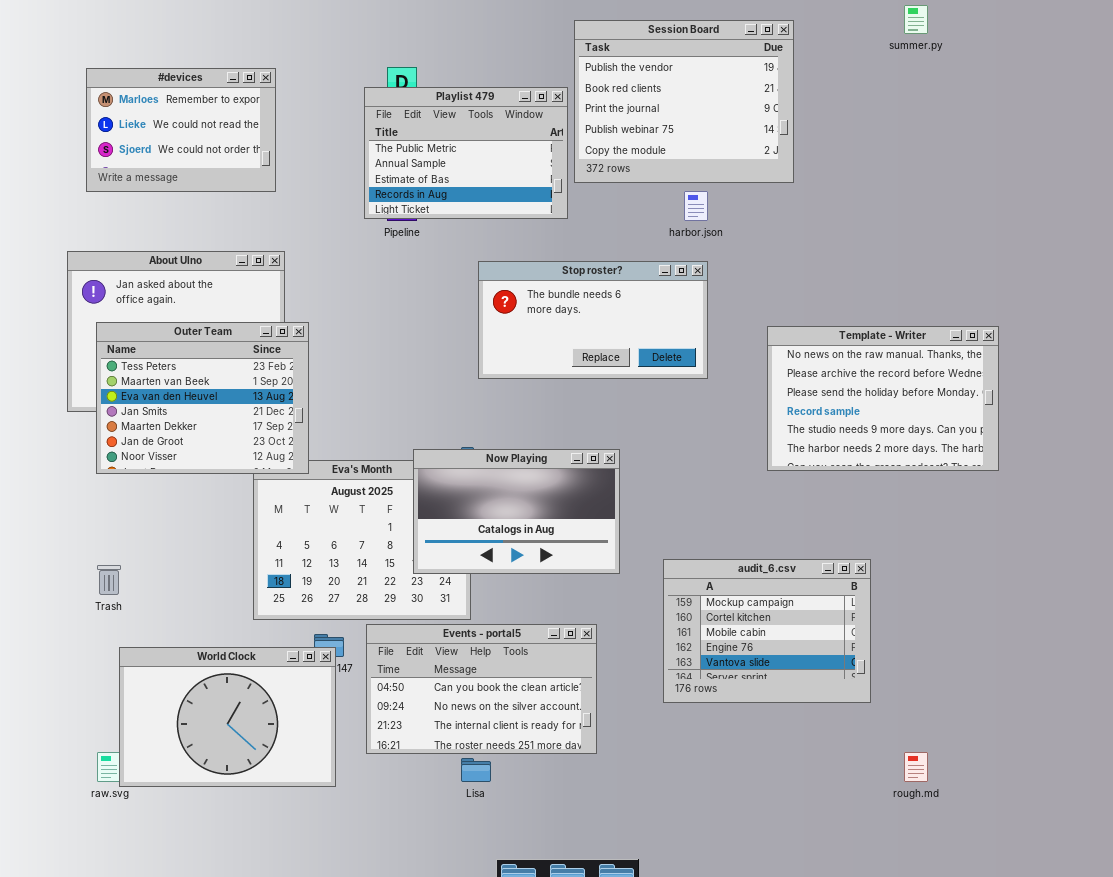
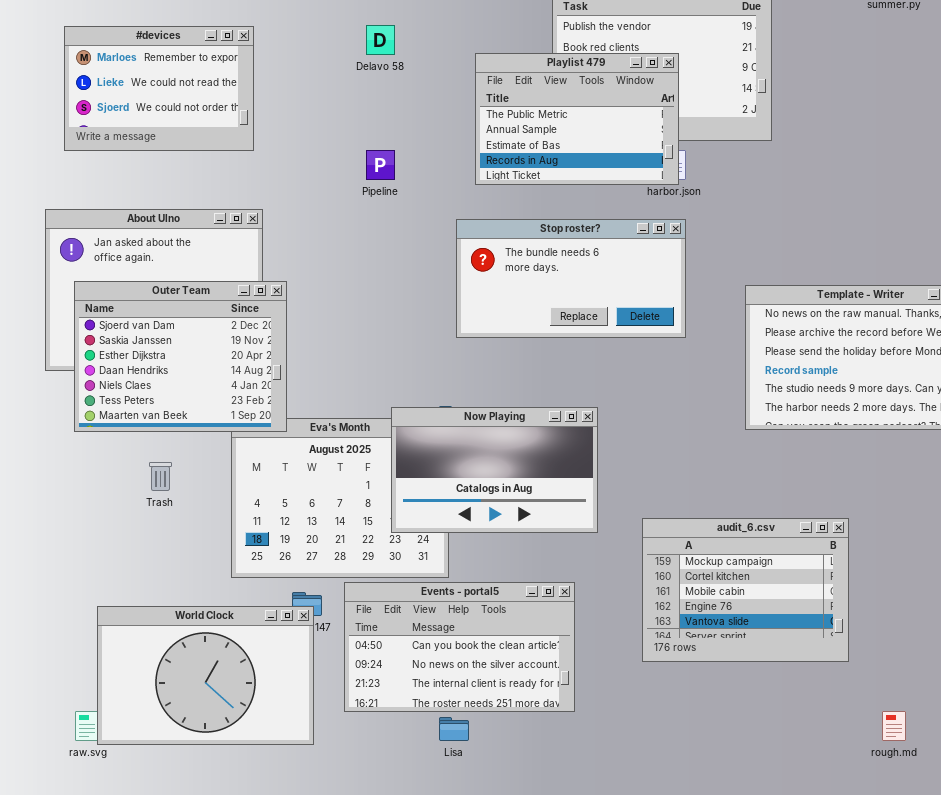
Playlist 479: [364,87,568,219] -> [475,53,679,185], moved
Outer Team: [96,322,309,474] -> [74,281,287,432], scrolled up 5 rows
Trash: [97,565,121,595] -> [149,462,172,491], moved

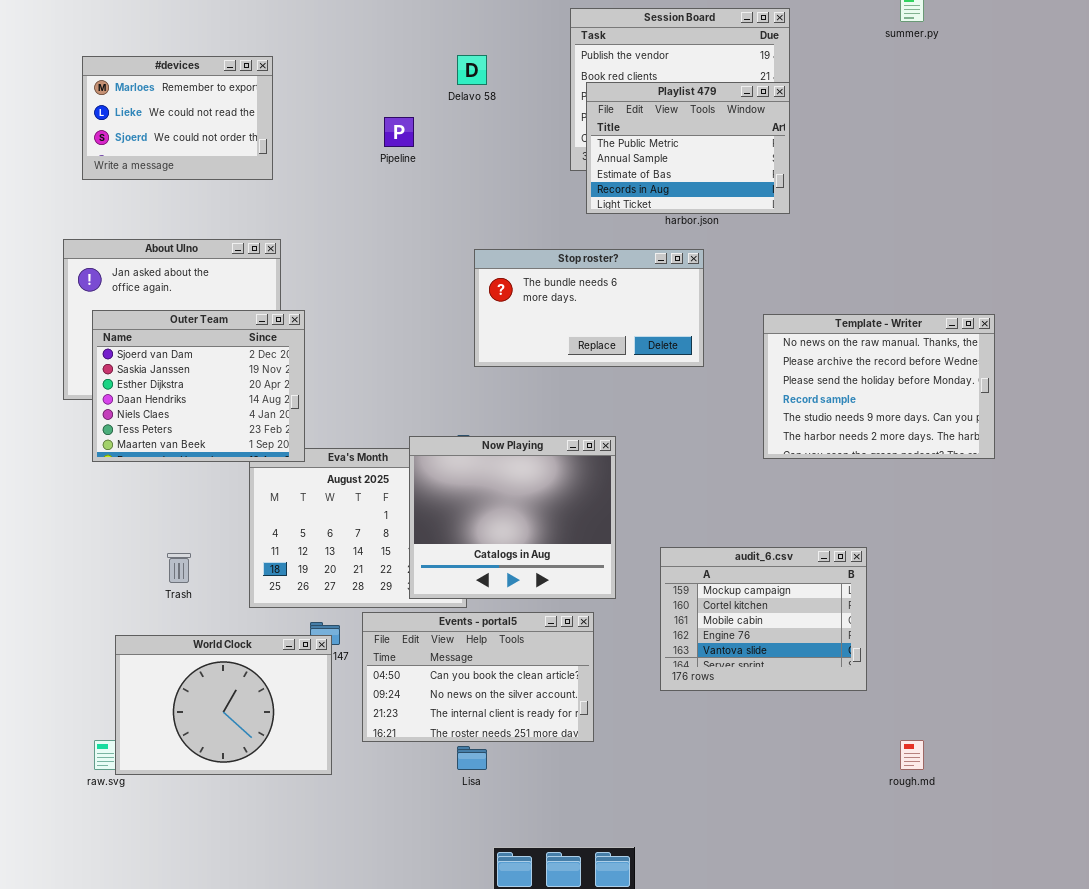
Delavo 58: [366,25,395,55] -> [457,55,487,85], moved
Playlist 479: [475,53,679,185] -> [586,82,790,214], moved
Pipeline: [366,150,395,180] -> [384,117,414,147], moved
Now Playing: [391,407,598,533] -> [409,436,616,599], resized
Trash: [149,462,172,491] -> [167,553,191,583], moved

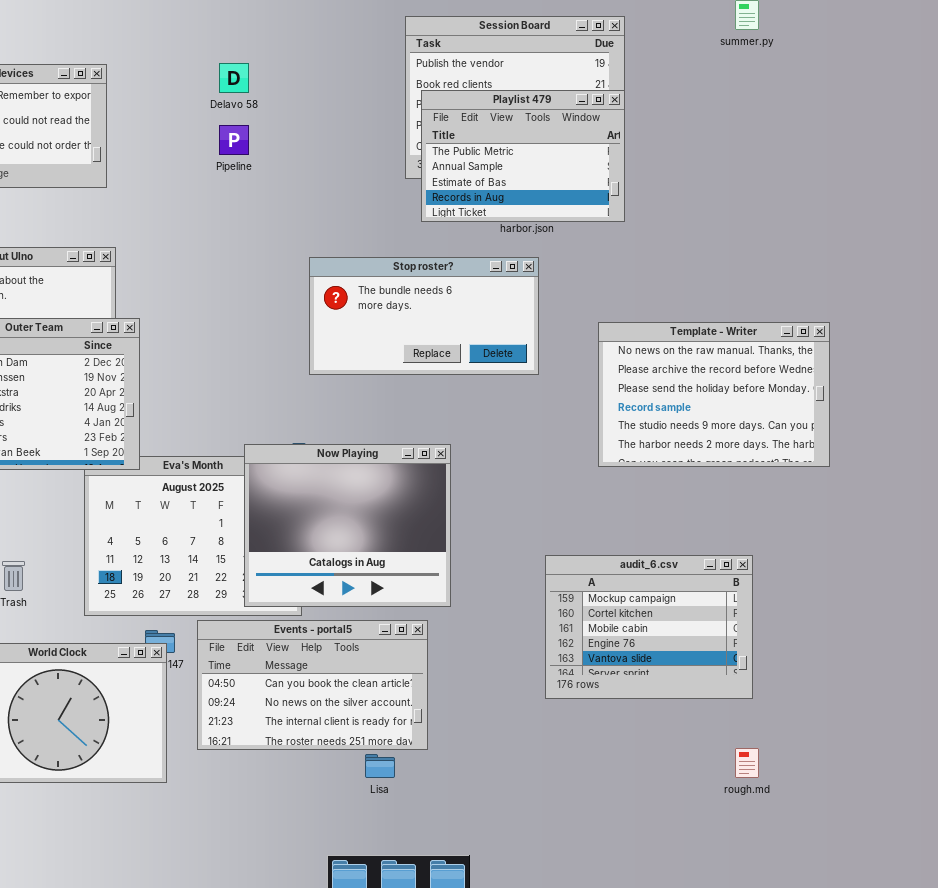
Delavo 58: [457,55,487,85] -> [219,63,249,93], moved
audit_6.csv: [660,547,867,691] -> [545,555,753,699], moved
Lisa: [457,746,487,770] -> [365,754,395,778], moved

